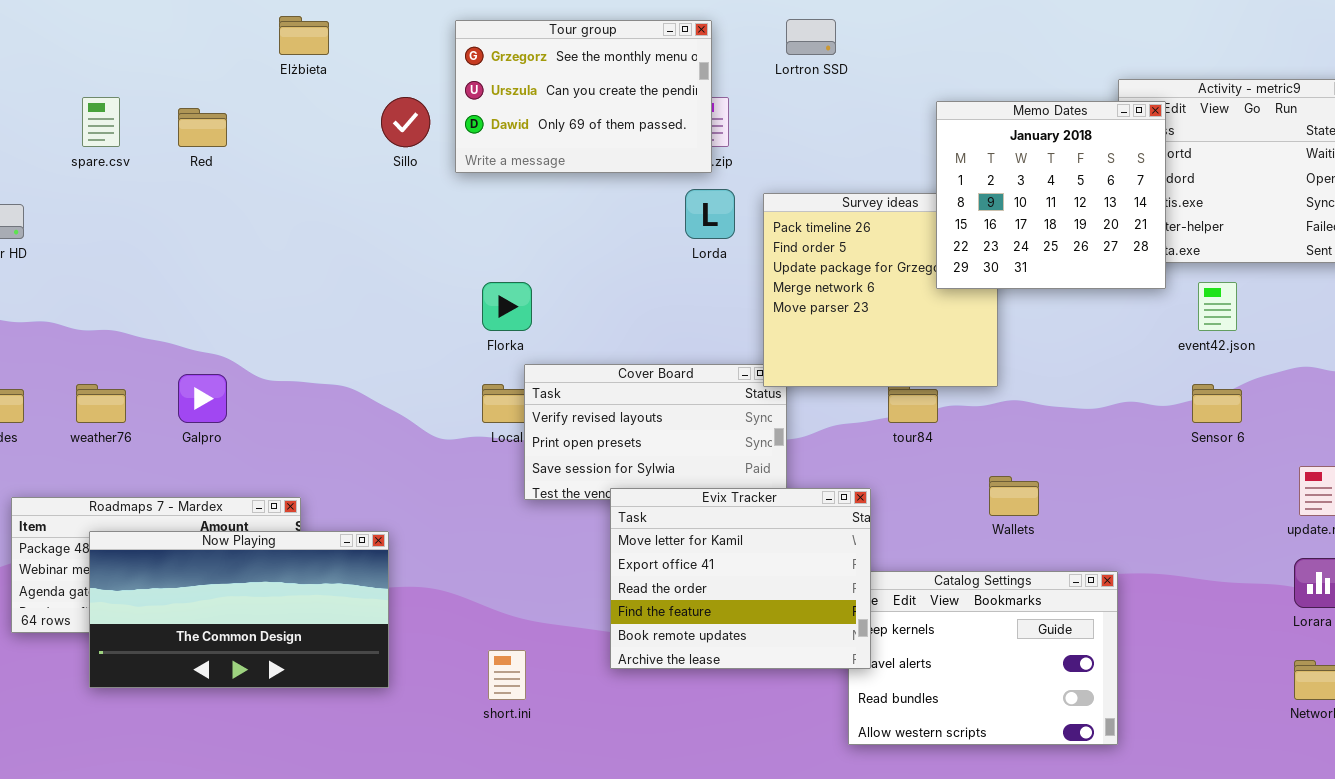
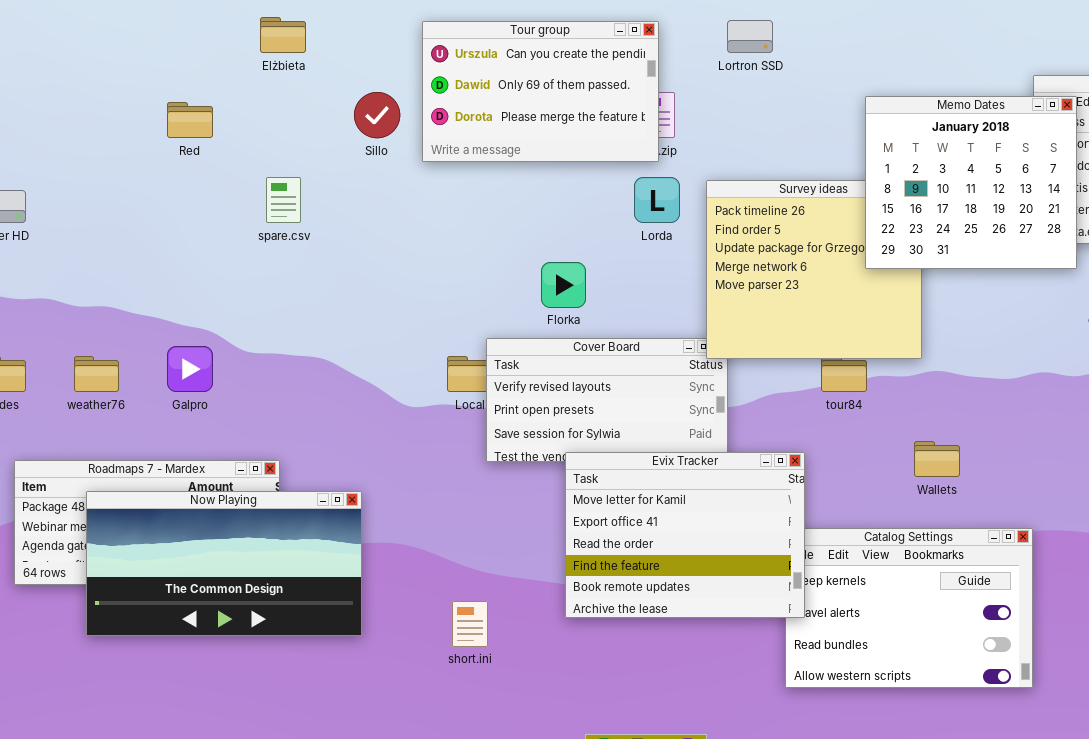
Tour group: [455,20,712,173] -> [422,21,659,162], scrolled down 1 row
spare.csv: [82,97,120,147] -> [266,177,301,223], moved
Florka: [482,282,532,331] -> [541,262,586,308], moved

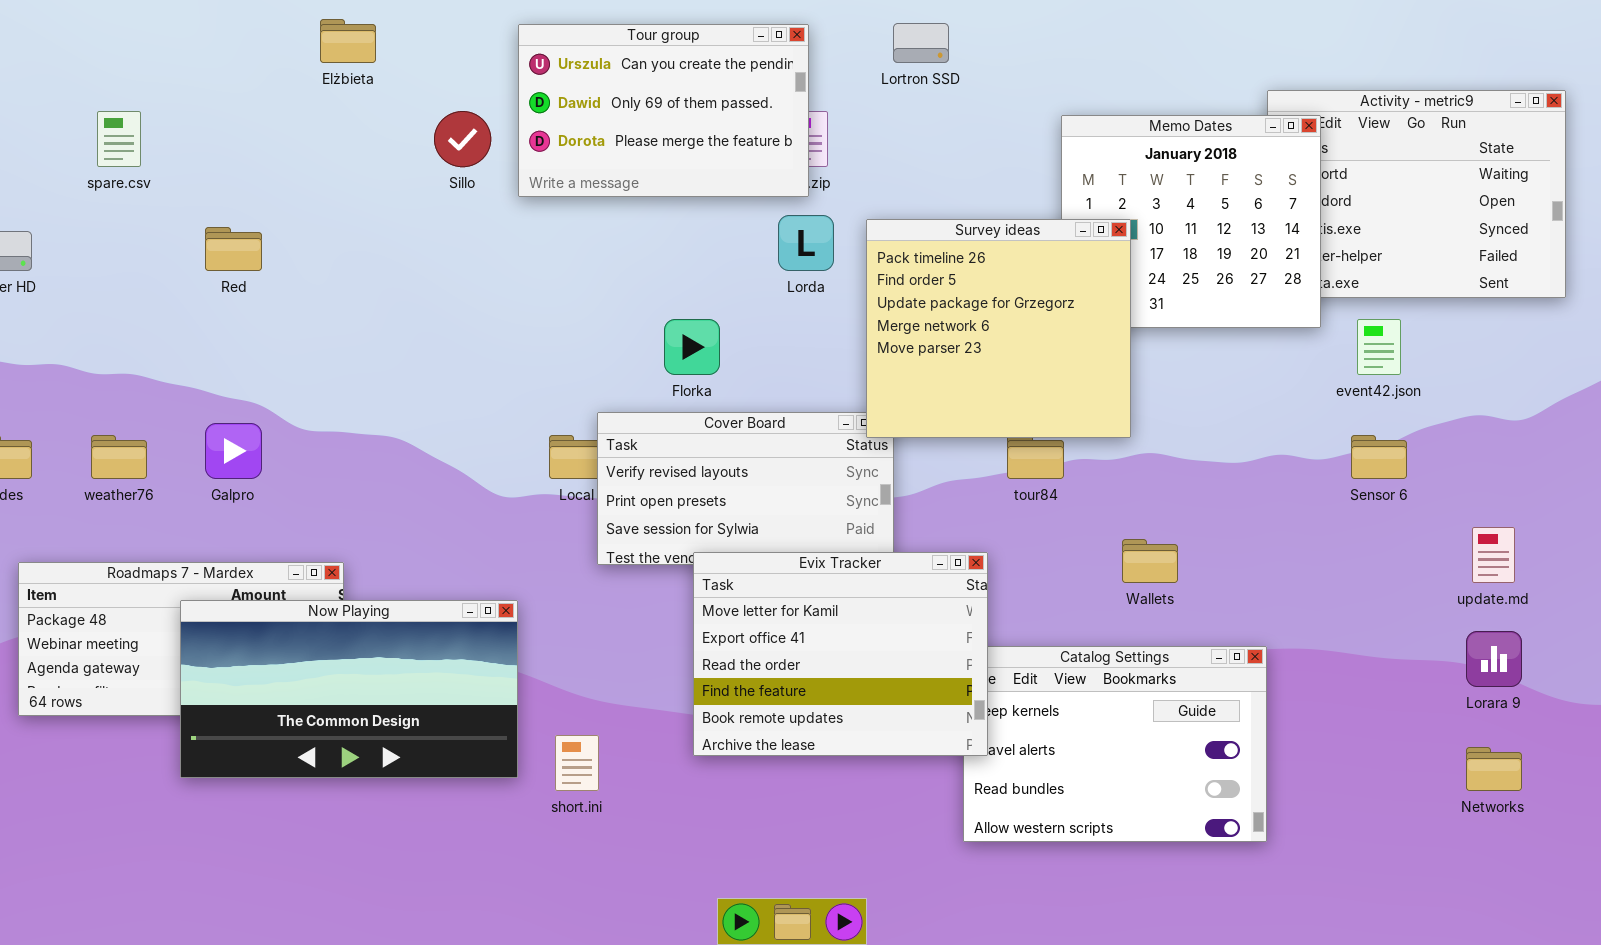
Red: [167,102,213,138] -> [205,227,262,271], moved
spare.csv: [266,177,301,223] -> [97,111,141,167], moved
Survey ideas: [706,180,922,359] -> [866,219,1131,438], raised
Now Playing: [86,491,362,636] -> [180,600,518,778], moved

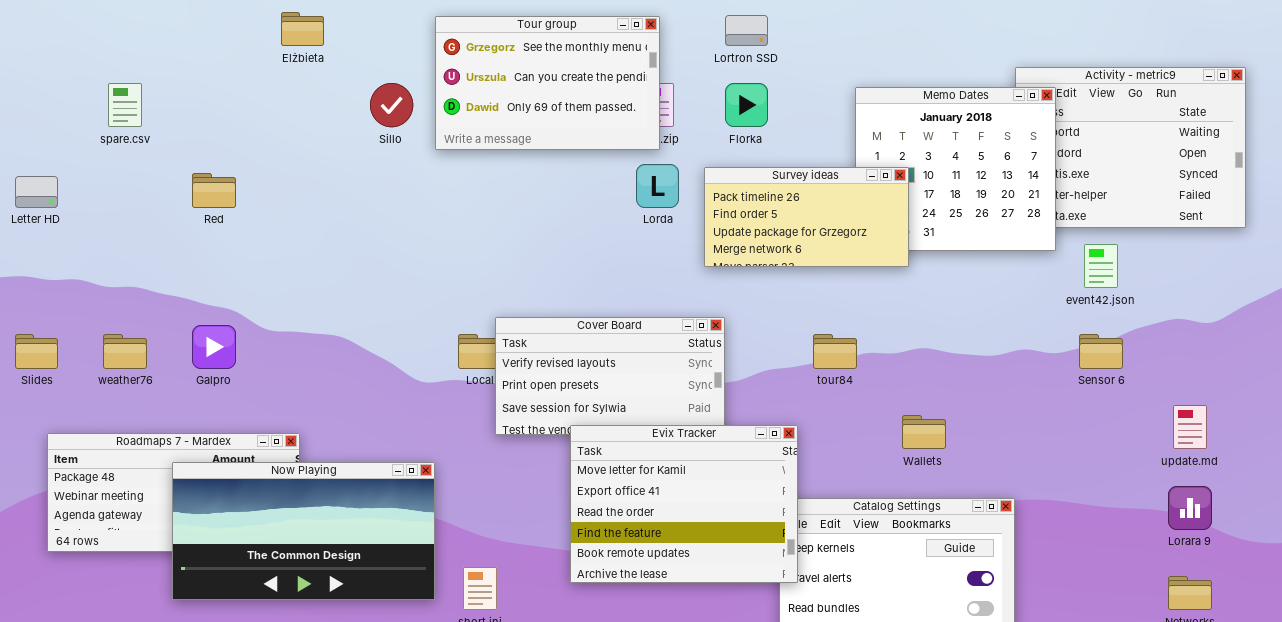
Tour group: [518,24,809,197] -> [435,16,660,150], scrolled up 1 row
Survey ideas: [866,219,1131,438] -> [704,167,909,267], resized
Florka: [664,319,720,375] -> [725,83,768,127], moved

